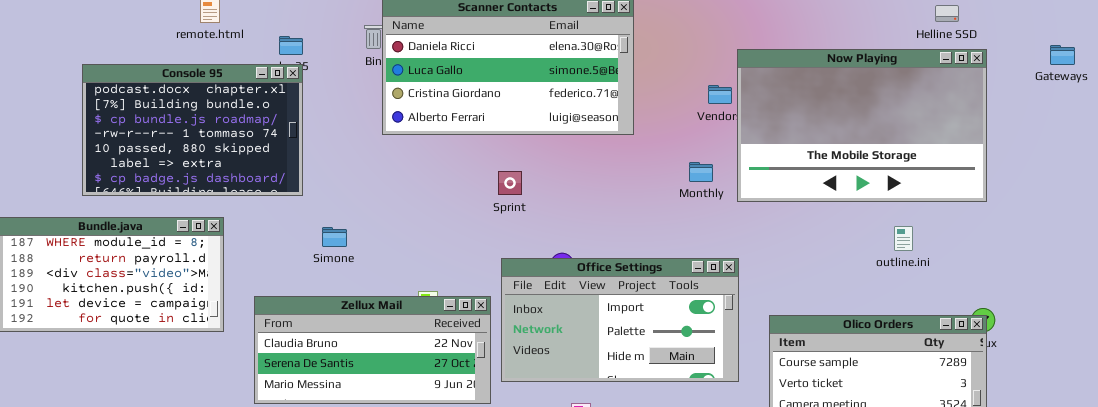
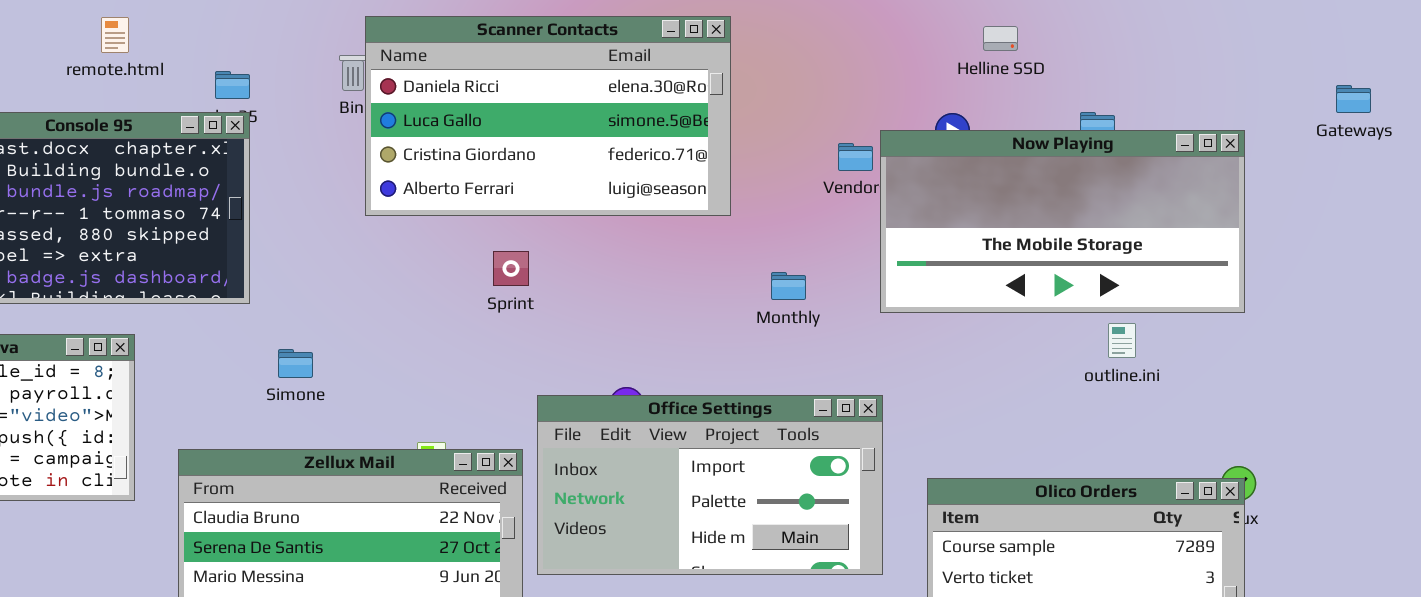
Helline SSD: [935,5,959,22] -> [983,26,1018,51], moved
Now Playing: [737,49,987,202] -> [880,130,1245,313], resized
Monthly: [689,162,713,182] -> [771,272,806,300], moved
Sprint: [498,171,522,195] -> [493,251,529,286], moved
outline.ini: [894,226,913,251] -> [1108,323,1136,358], moved

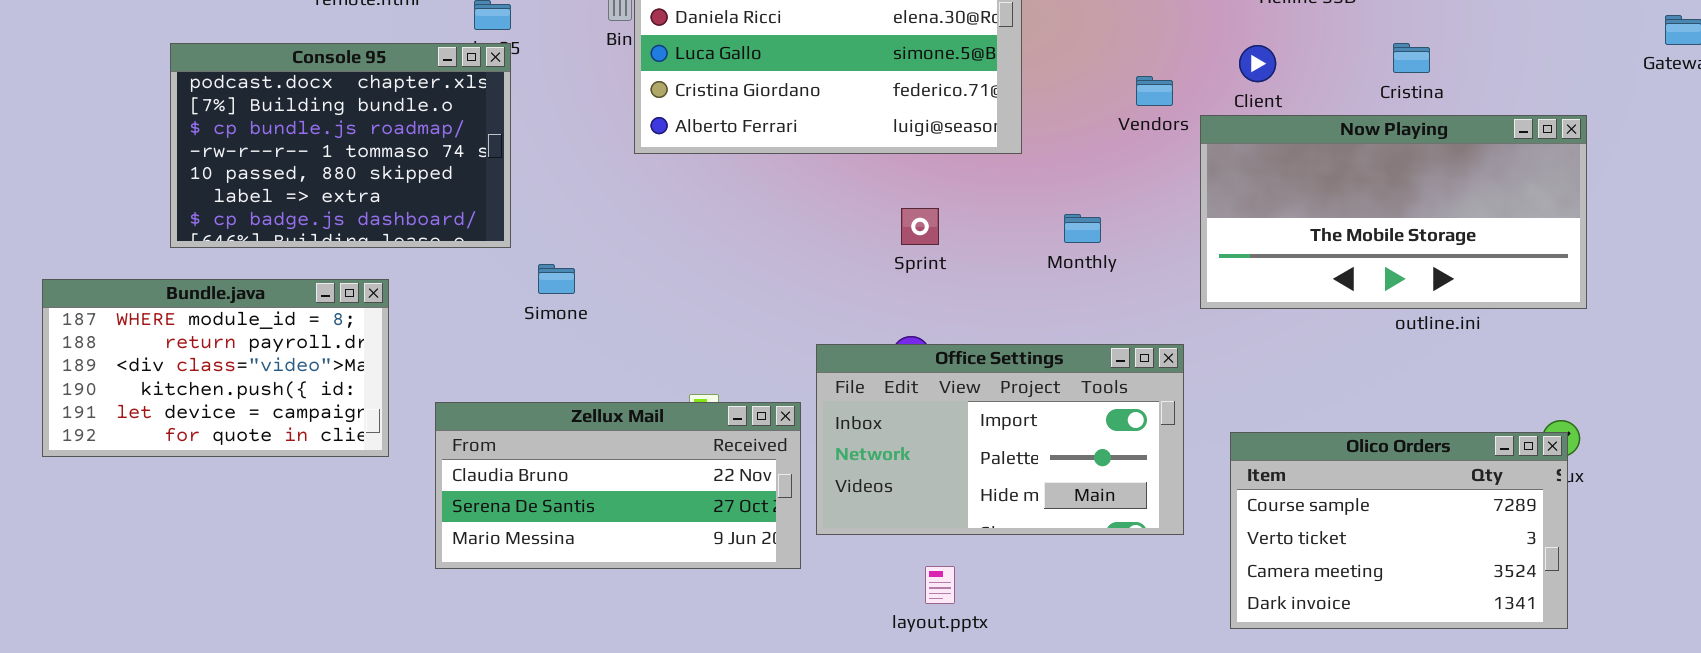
Now Playing: [880,130,1245,313] -> [1200,115,1587,309], moved
Sprint: [493,251,529,286] -> [901,208,939,245], moved
Simone: [278,349,313,378] -> [538,264,575,294], moved

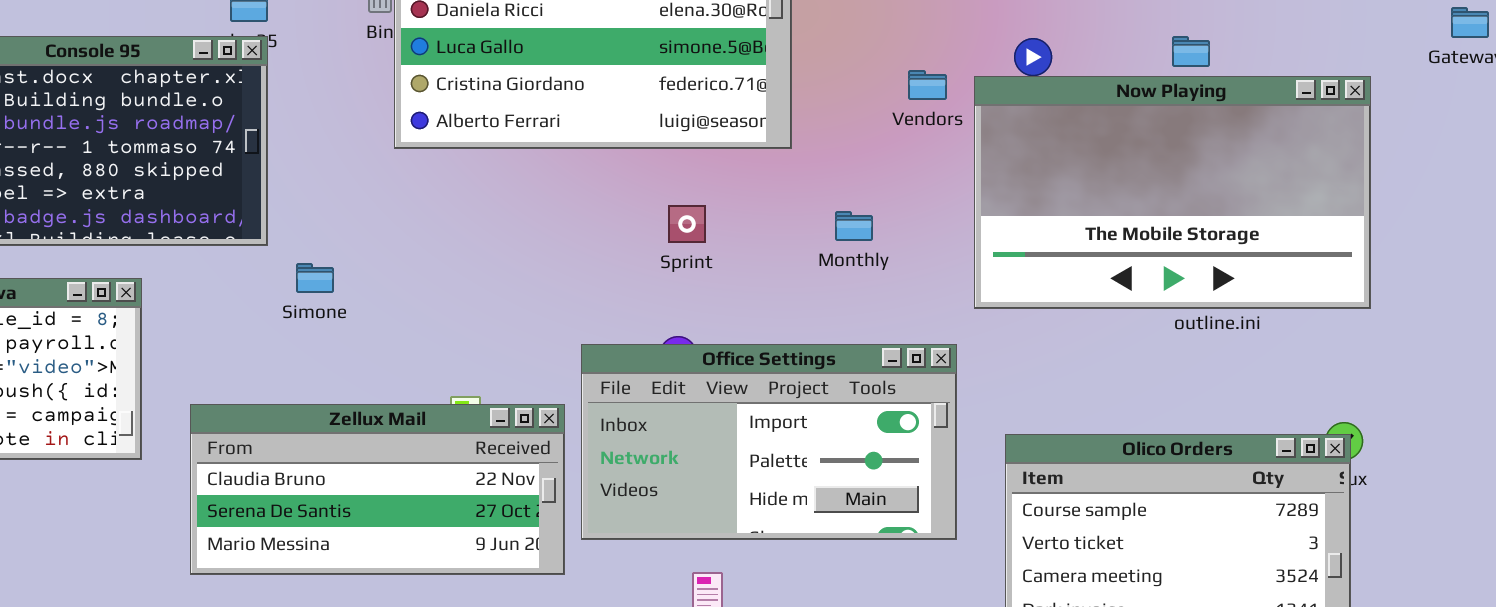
Now Playing: [1200,115,1587,309] -> [974,76,1371,309], resized

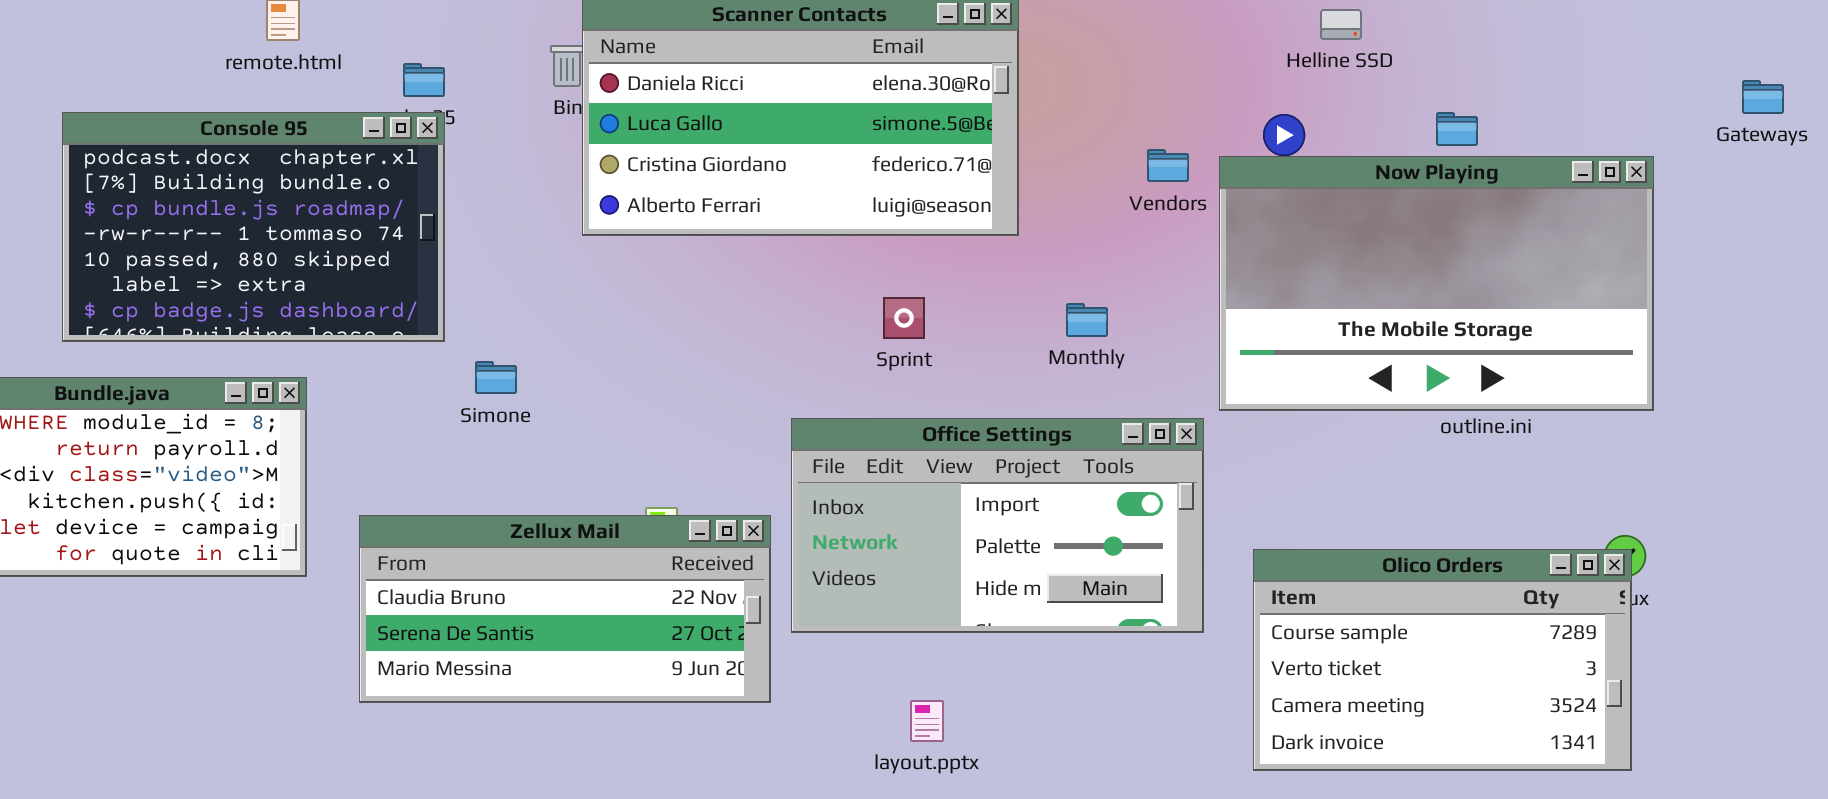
Office Settings: [581,344,957,540] -> [791,418,1204,633], moved

